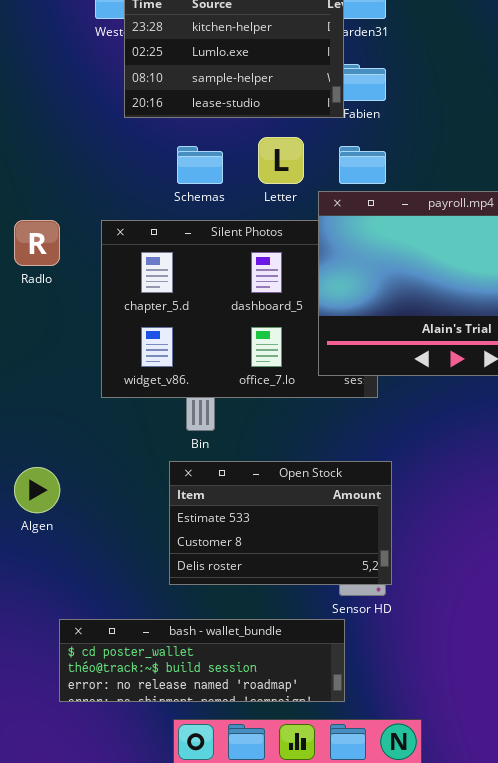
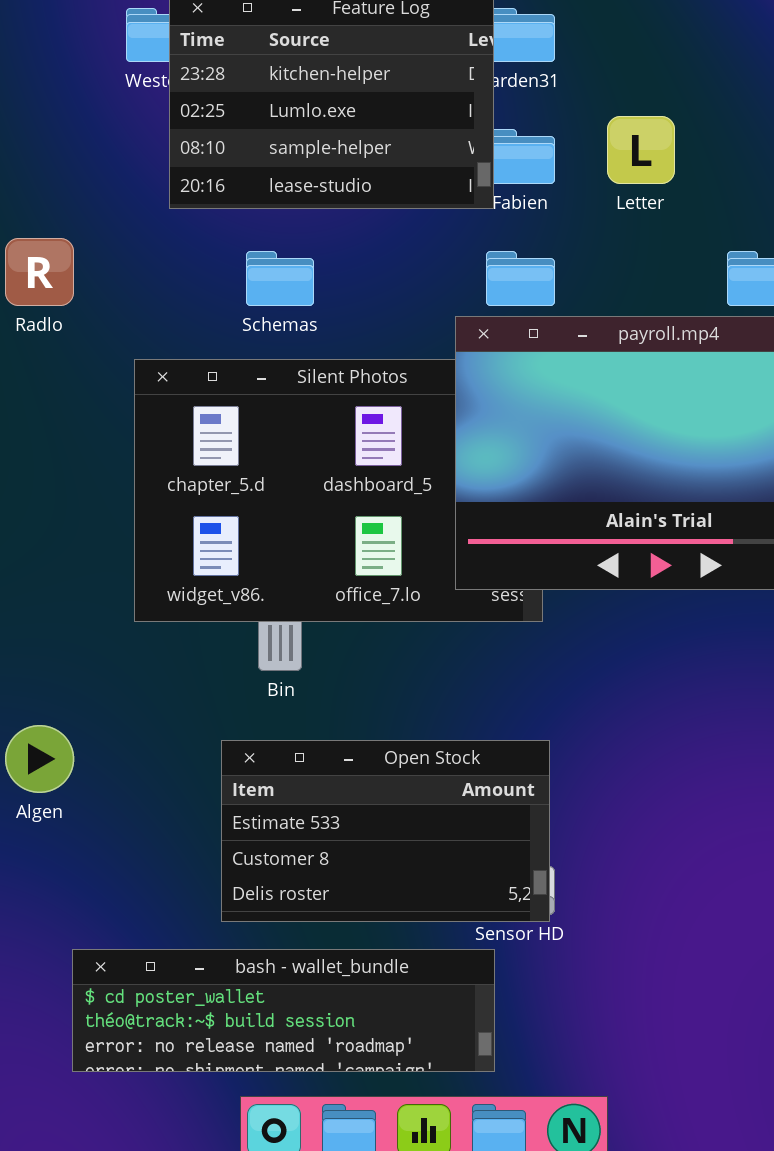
Letter: [258,137,304,184] -> [607,116,675,184], moved
Radlo: [14,220,60,266] -> [5,238,74,306], moved
Open Stock: [169,461,392,585] -> [221,740,550,922], moved

